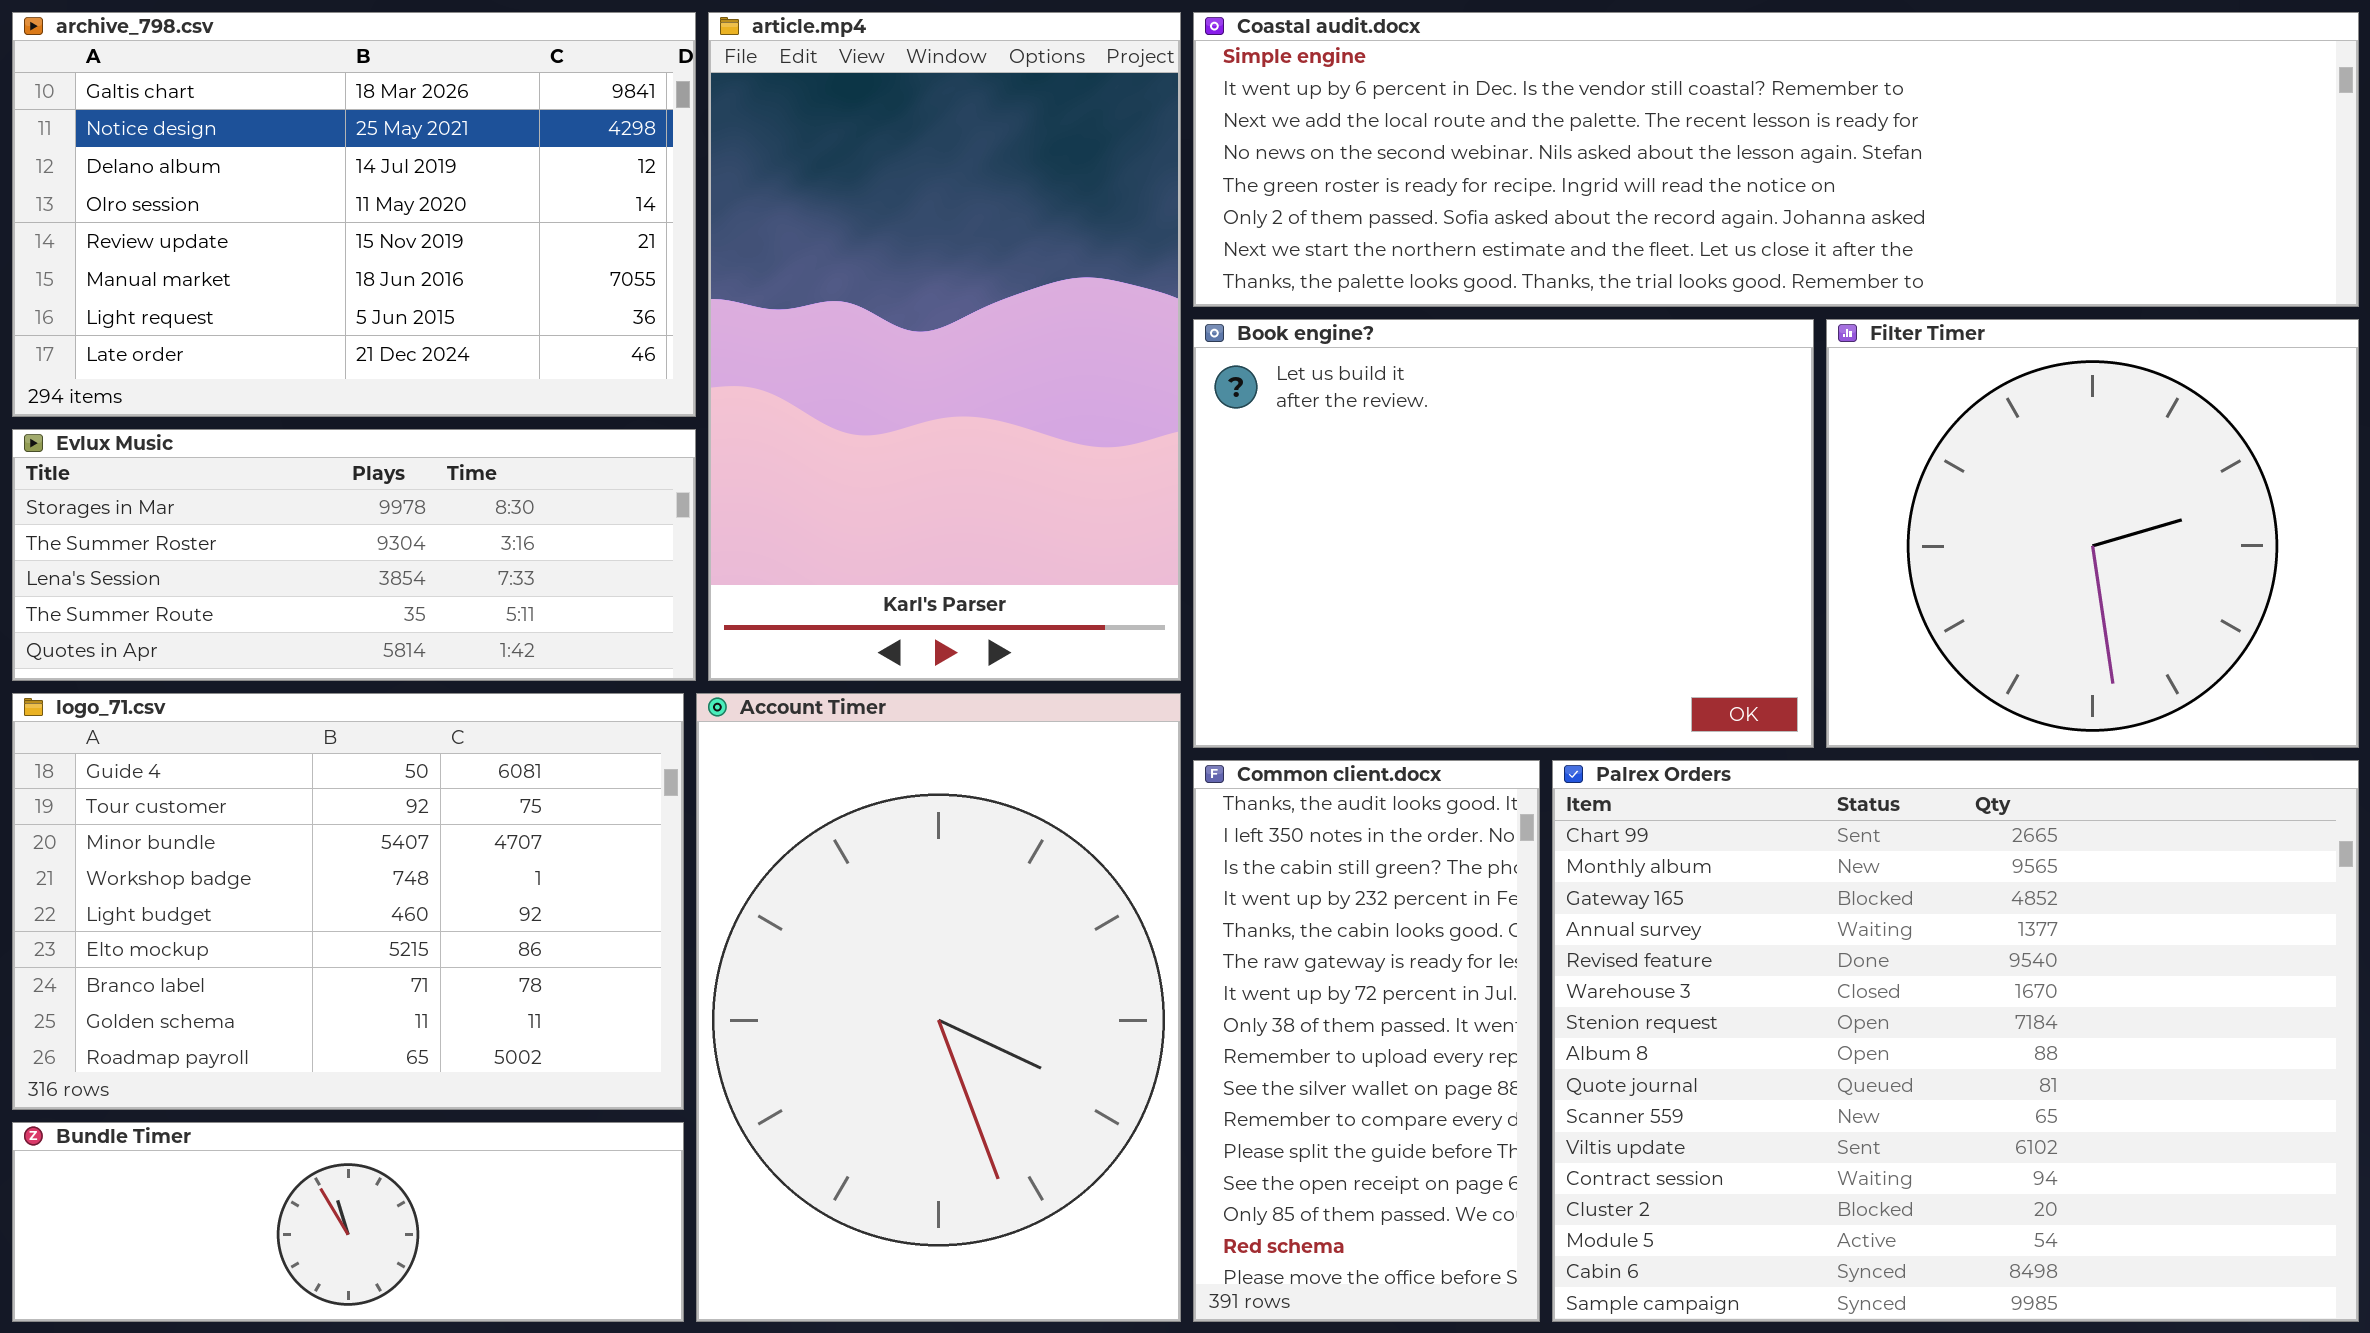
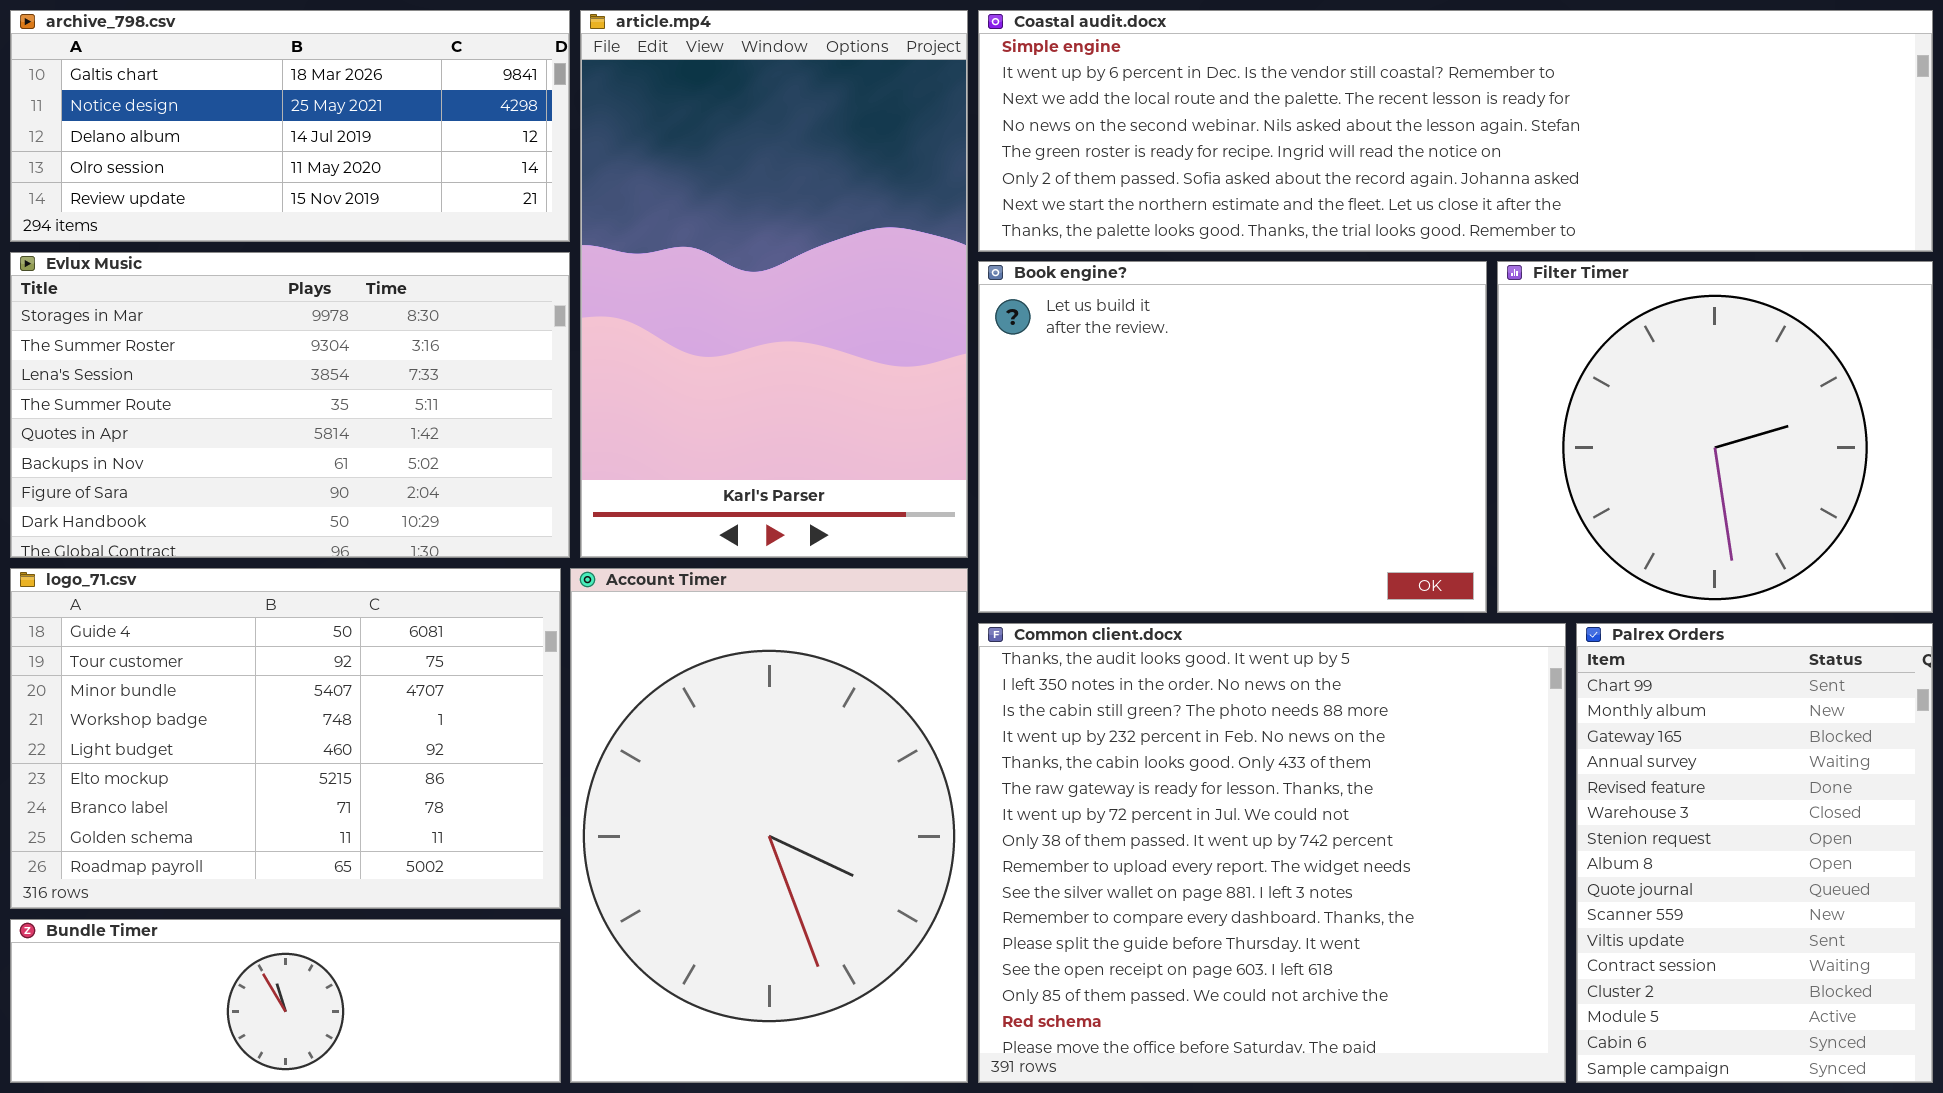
archive_798.csv: [12,12,696,417] -> [10,10,570,242], resized
Evlux Music: [12,429,696,681] -> [10,252,570,558], resized
Common client.docx: [1193,760,1540,1322] -> [978,623,1566,1083], resized
Palrex Orders: [1552,760,2359,1322] -> [1576,623,1933,1083], resized

